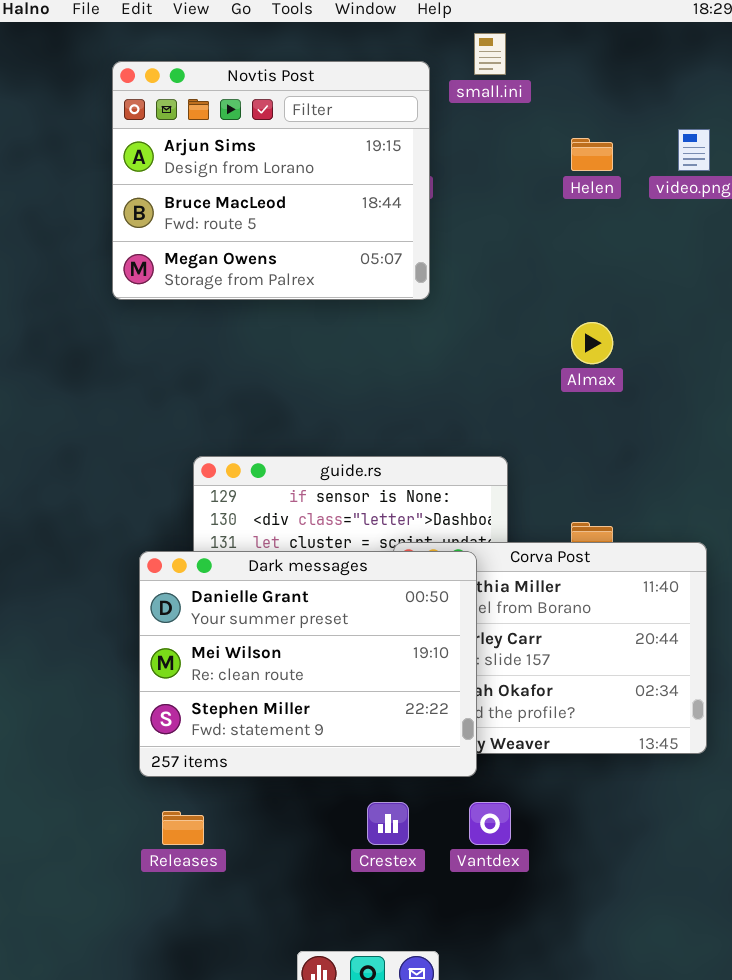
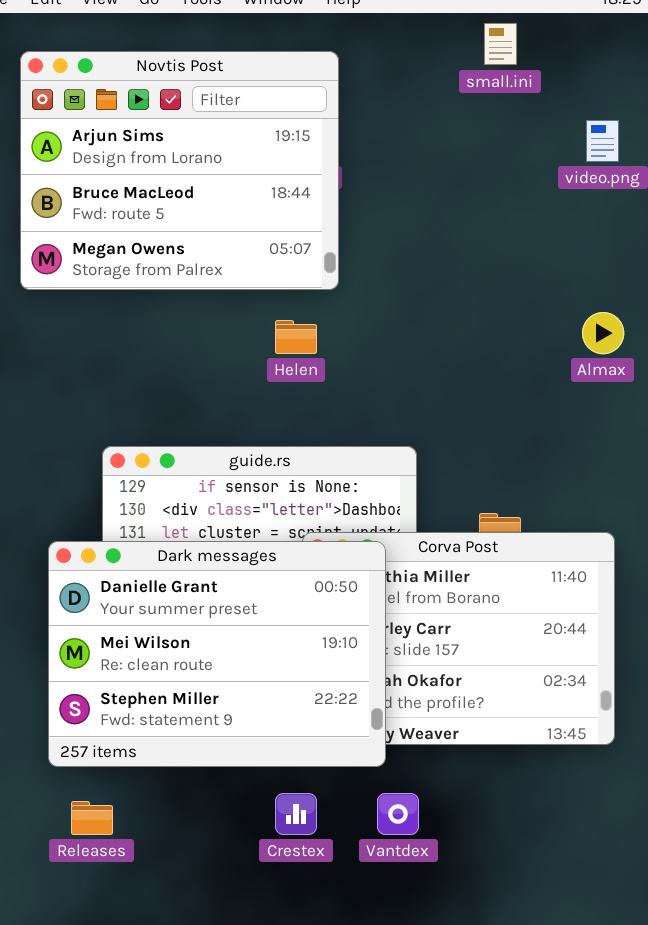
small.ini: [474,33,506,75] -> [484,23,517,65], moved
Helen: [571,138,613,171] -> [275,320,317,354], moved
Almax: [571,322,613,364] -> [582,312,624,354], moved

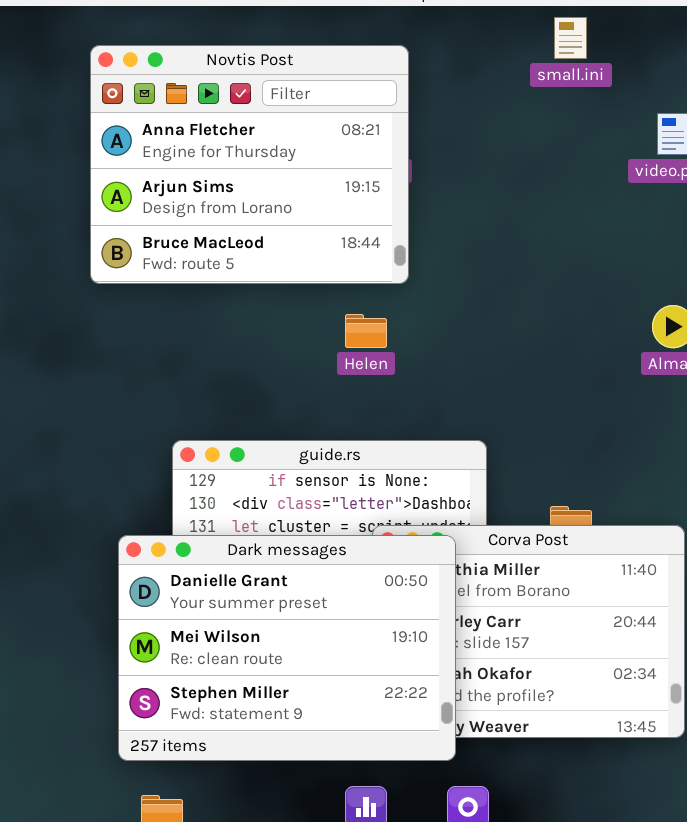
Novtis Post: [20,51,339,290] -> [90,45,409,284], scrolled up 1 row

